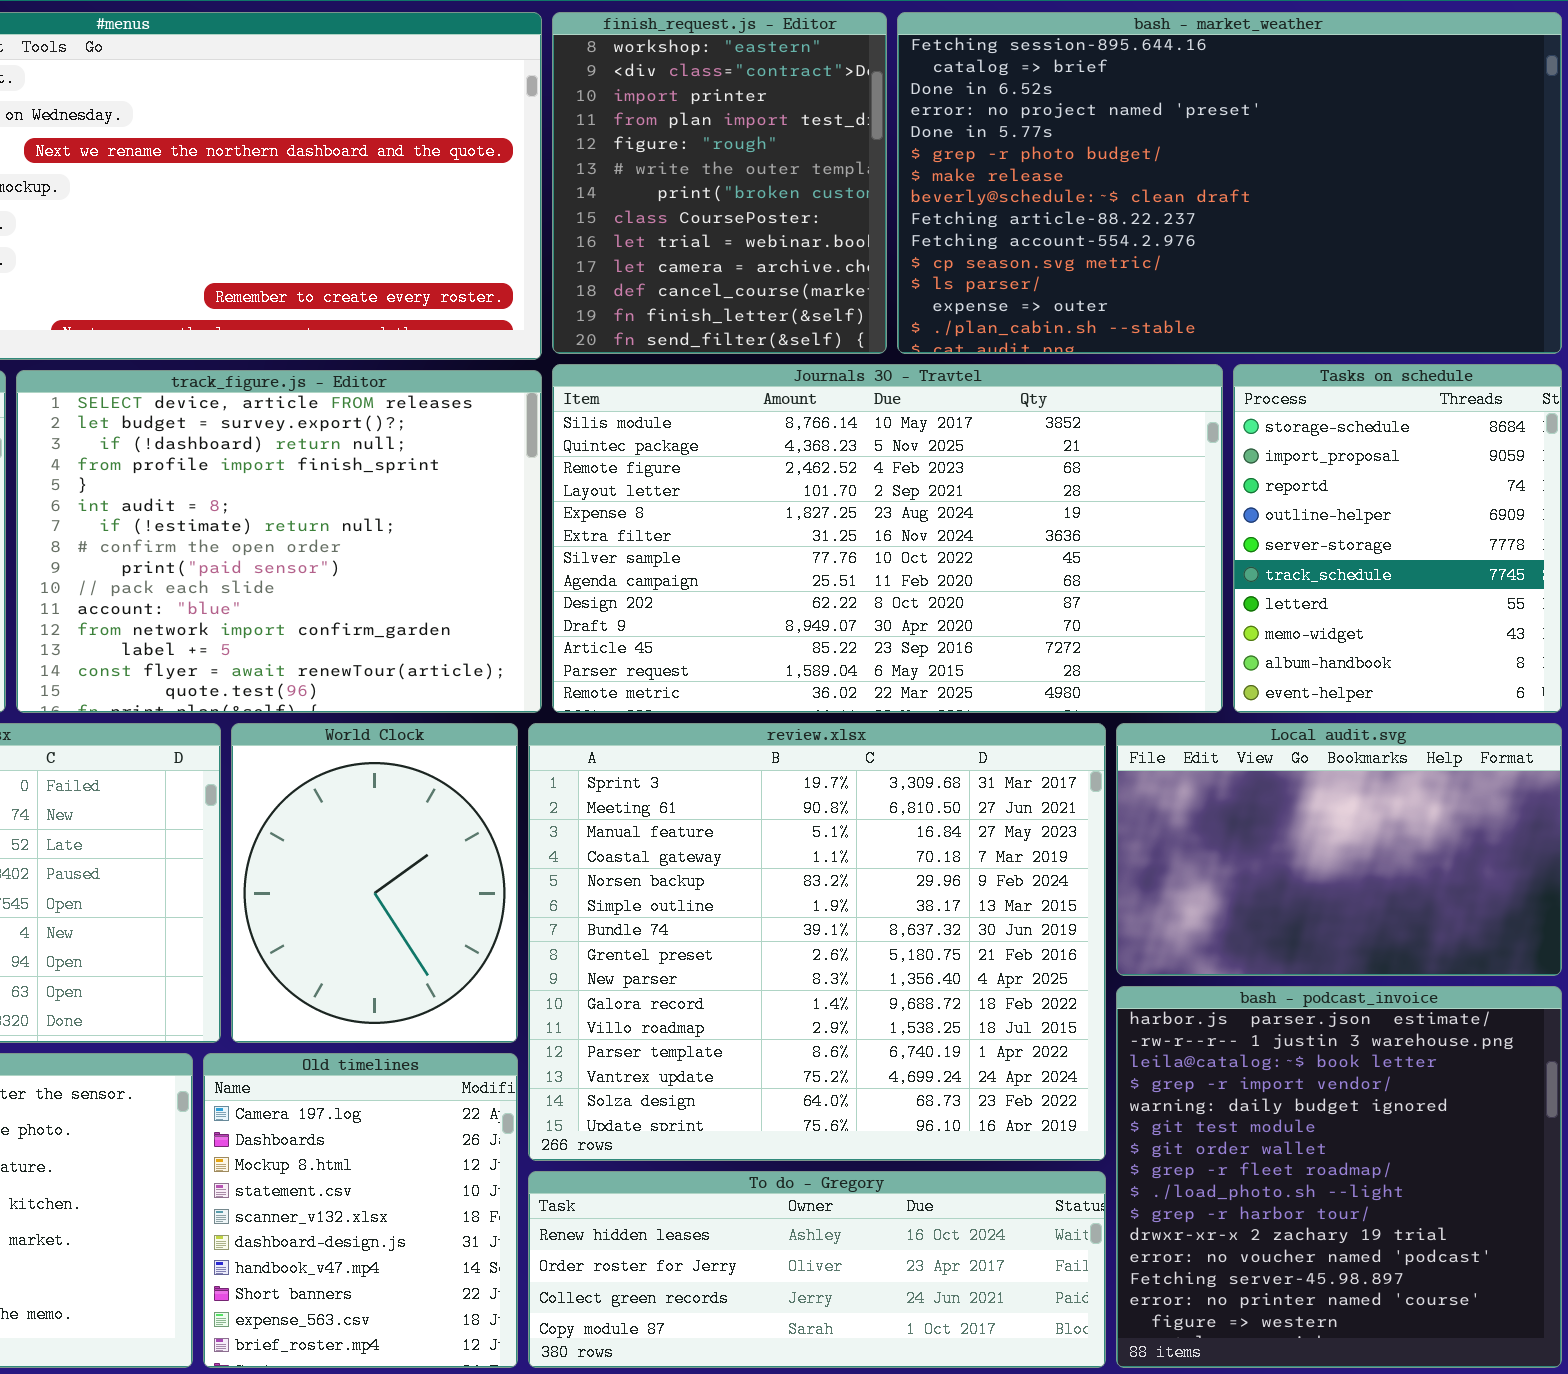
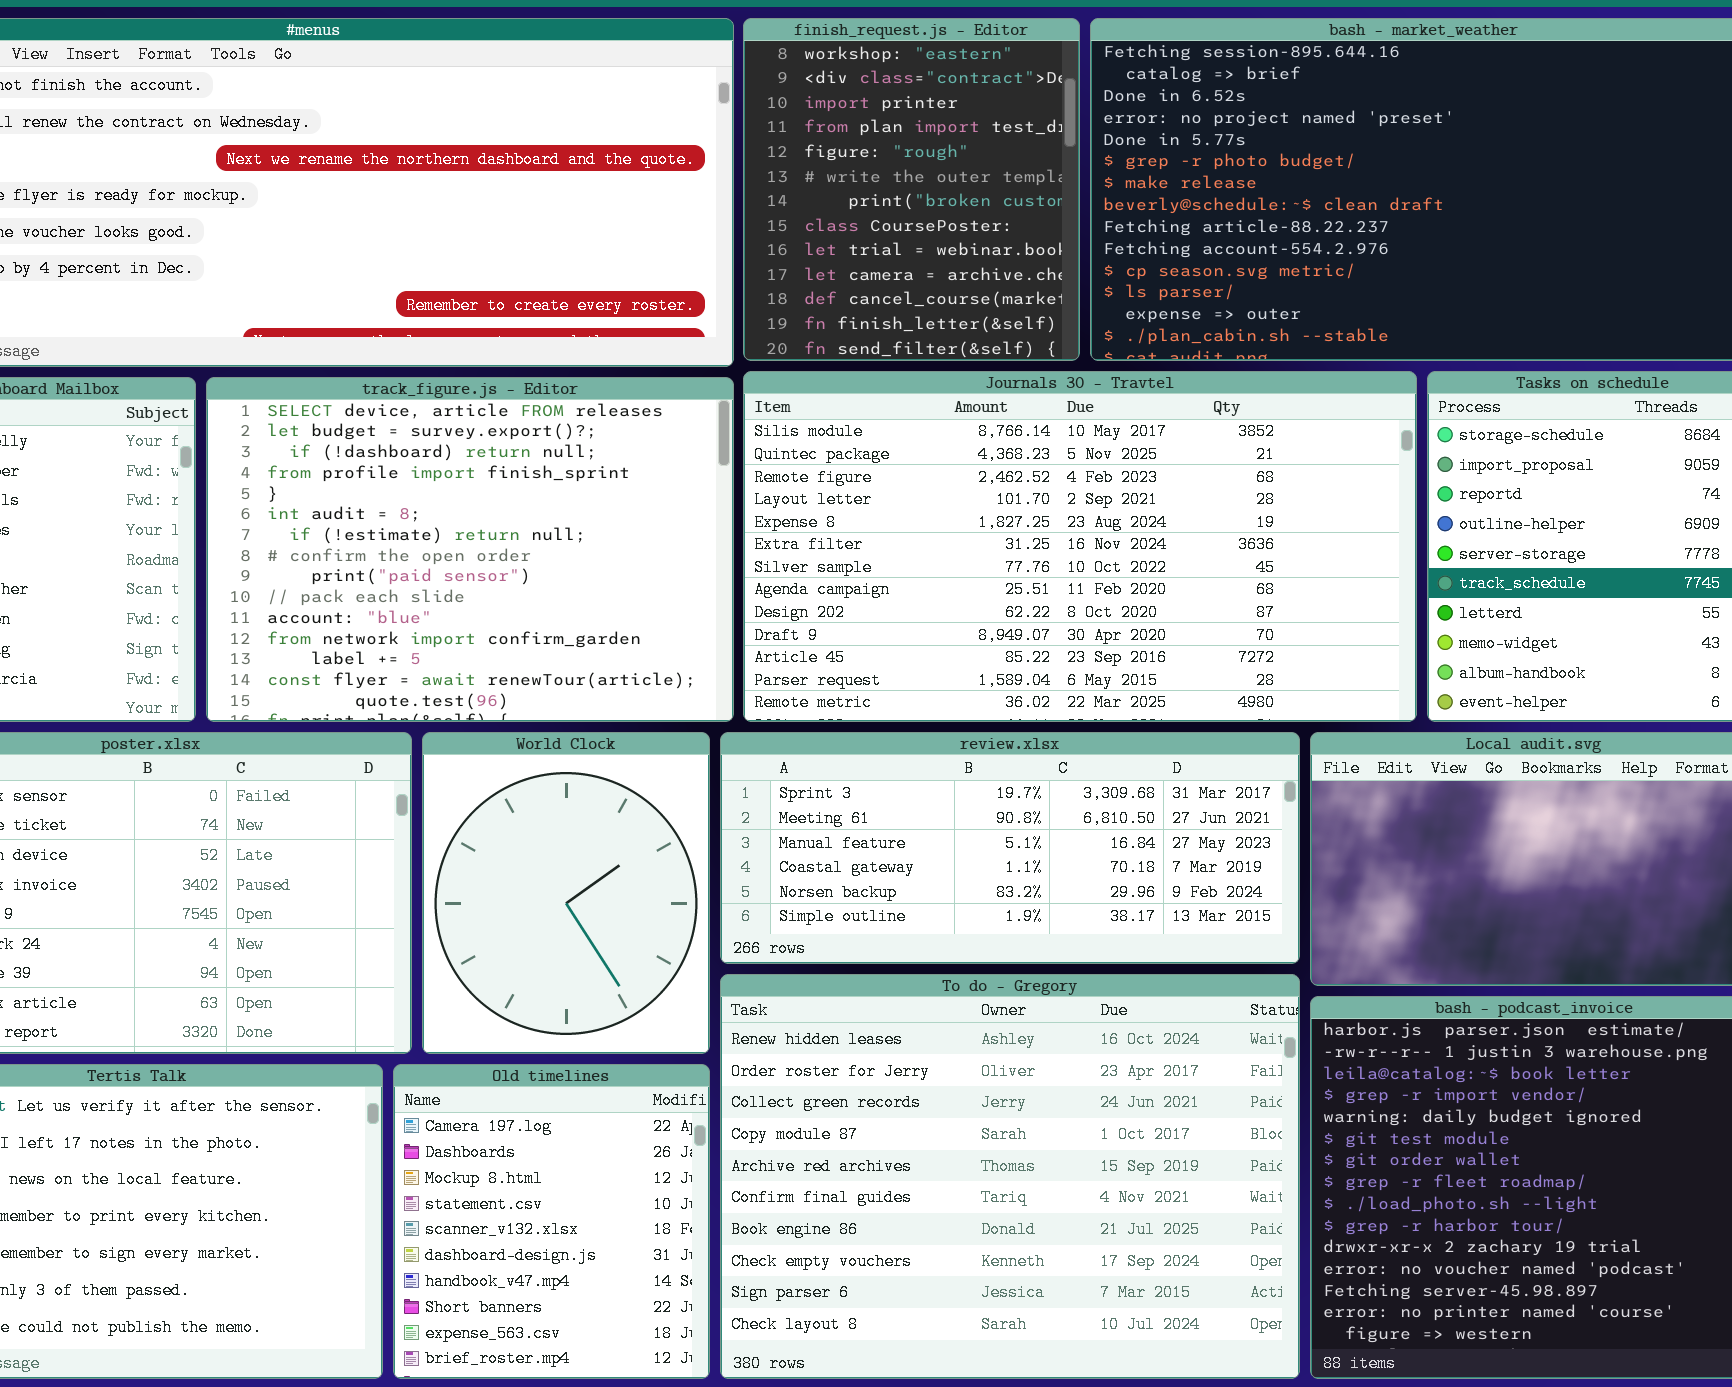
review.xlsx: [528,723,1106,1161] -> [720,732,1300,964], resized
To do - Gregory: [528,1171,1106,1368] -> [720,974,1300,1379], resized

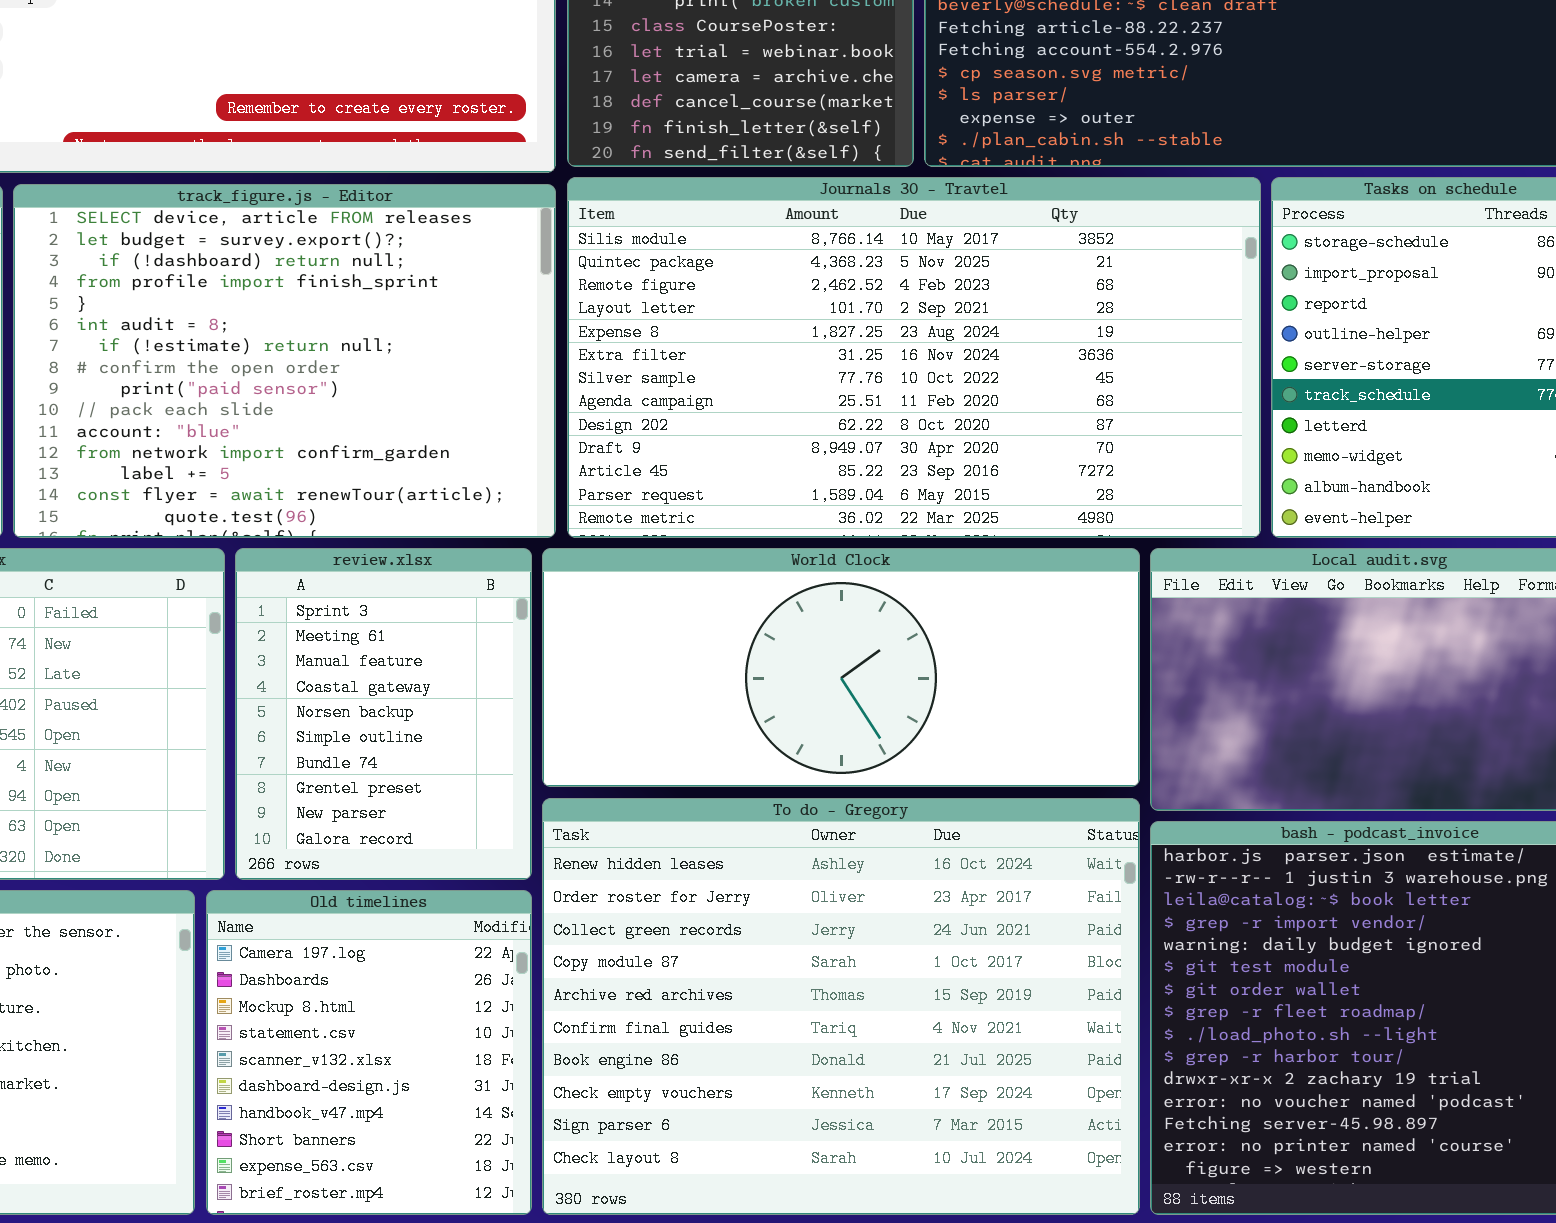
World Clock: [422,732,710,1054] -> [542,548,1140,787], moved, resized
review.xlsx: [720,732,1300,964] -> [235,548,532,880], moved, resized

